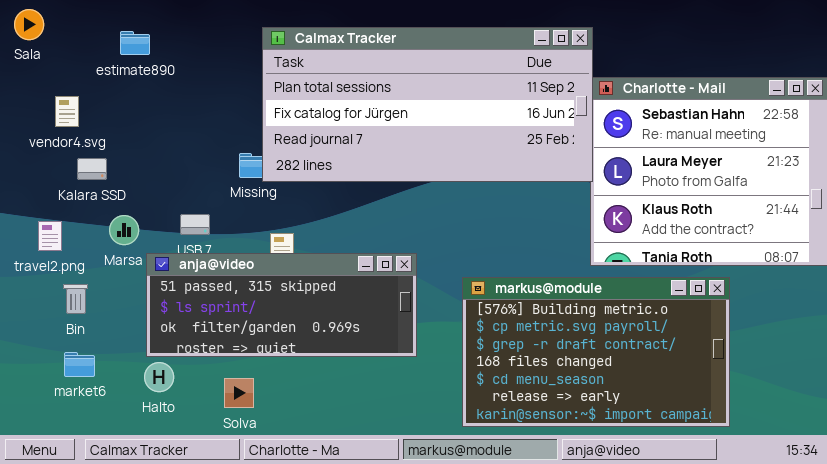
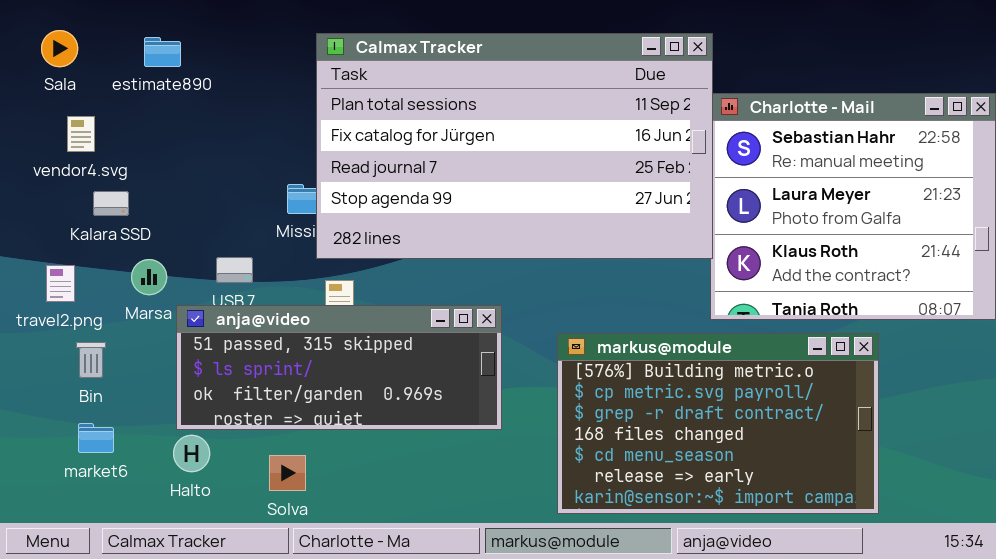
Sala: [14,9,44,40] -> [41,30,78,67], moved
Calmax Tracker: [262,27,593,182] -> [316,33,713,259], resized

